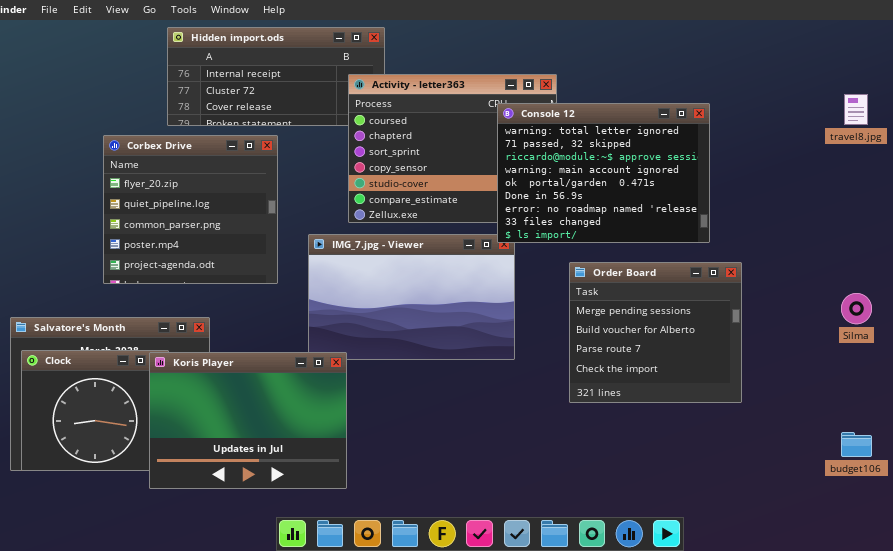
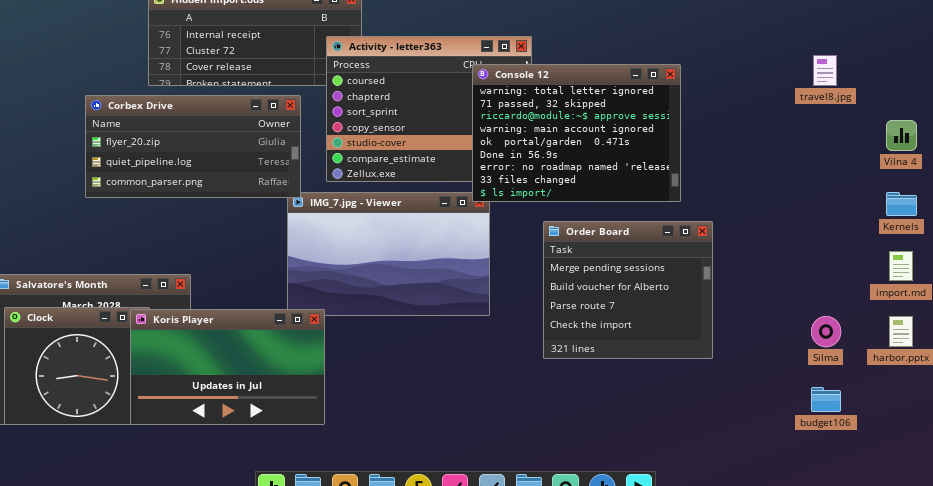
Corbex Drive: [103,135,278,284] -> [85,95,301,198], resized
Silma: [841,293,872,324] -> [811,316,841,347], moved
Koris Player: [149,352,347,489] -> [130,309,325,425], resized

